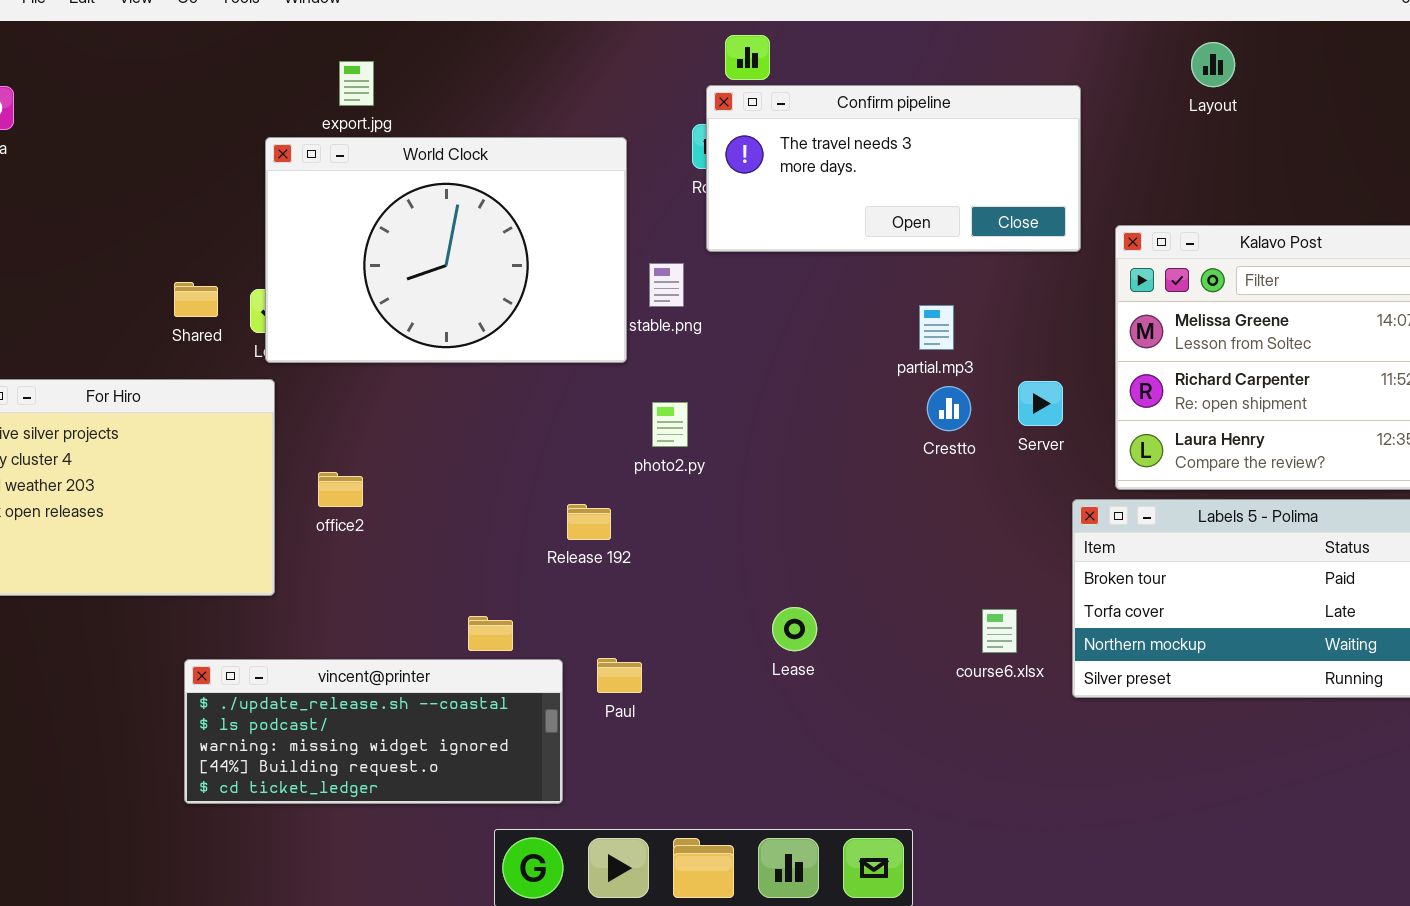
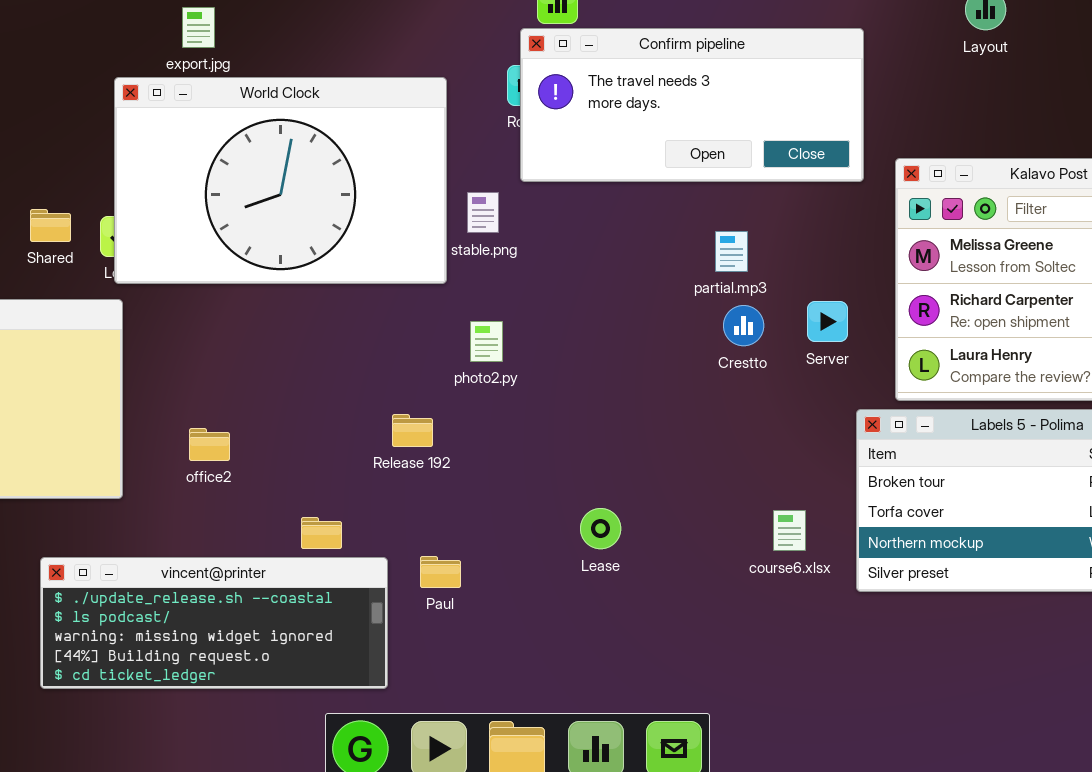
office2: [318,472,363,507] -> [189,428,230,461], moved

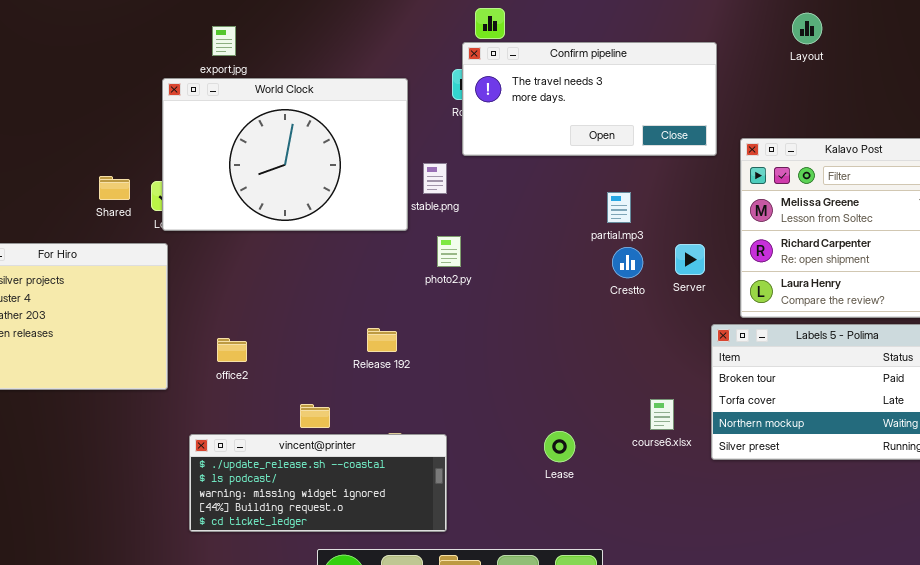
photo2.py: [470,321,503,362] -> [437,236,461,267], moved
Lease: [580,508,621,549] -> [544,431,575,462], moved
vincent@printer: [40,557,388,689] -> [189,434,447,532], moved

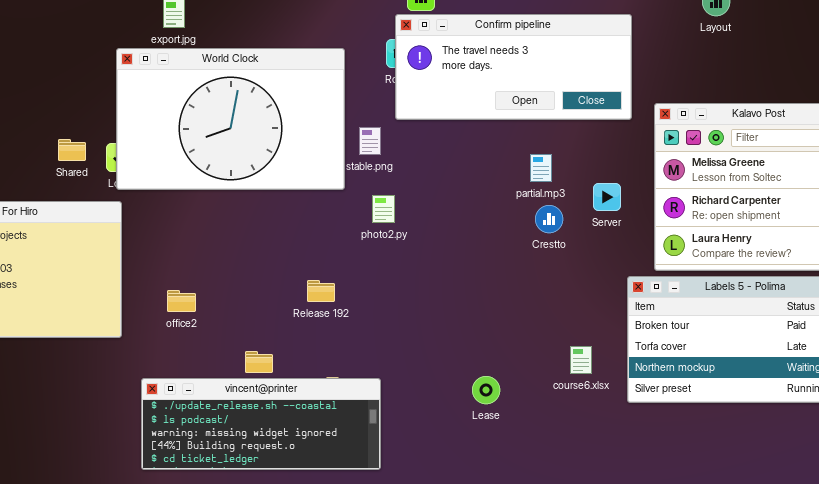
Server: [675,244,705,275] -> [593,183,621,211], moved

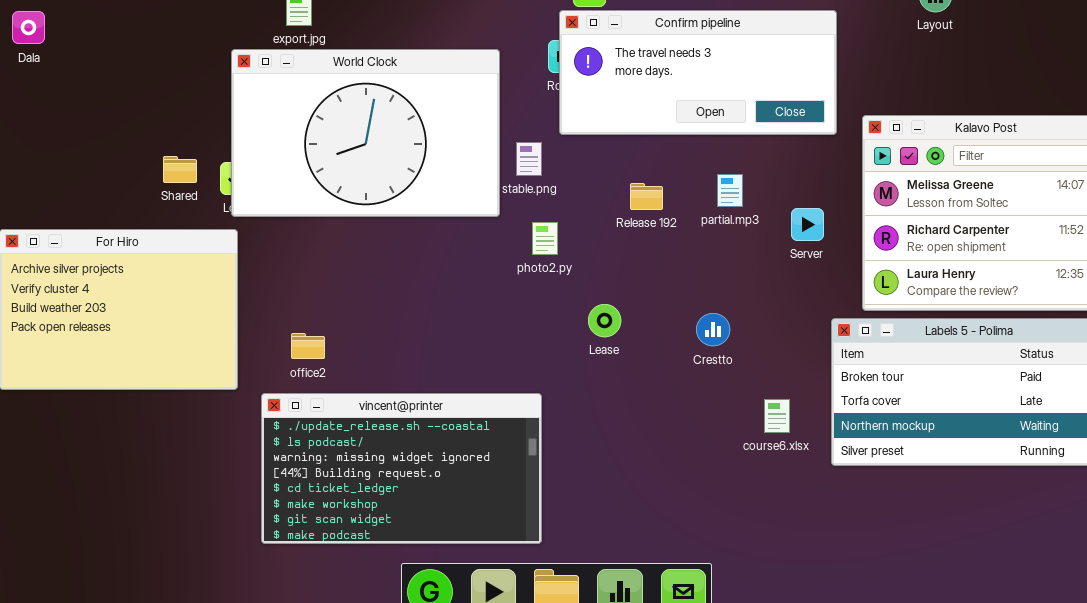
Crestto: [535,205,563,233] -> [696,313,730,346], moved
Release 192: [307,280,335,302] -> [630,183,663,210], moved
Lease: [472,376,500,404] -> [588,304,621,337], moved
vincent@printer: [141,378,381,470] -> [261,393,542,544], resized

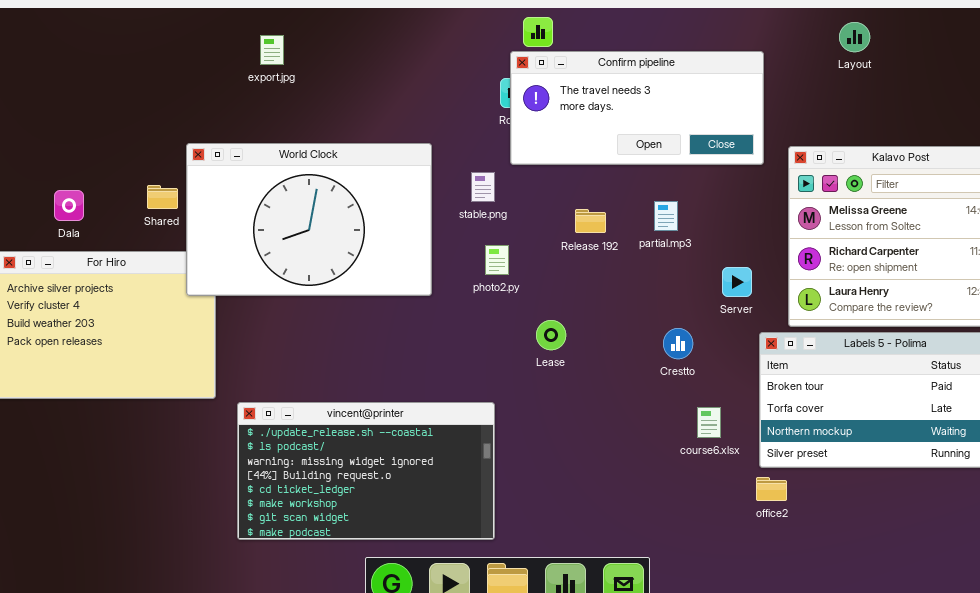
Dala: [12,11,45,44] -> [54,190,84,221], moved
World Clock: [231,49,500,217] -> [186,143,432,296], moved
Server: [791,208,824,241] -> [722,267,752,297], moved
Crestto: [696,313,730,346] -> [663,328,693,359], moved
office2: [291,333,325,359] -> [756,477,787,501], moved

